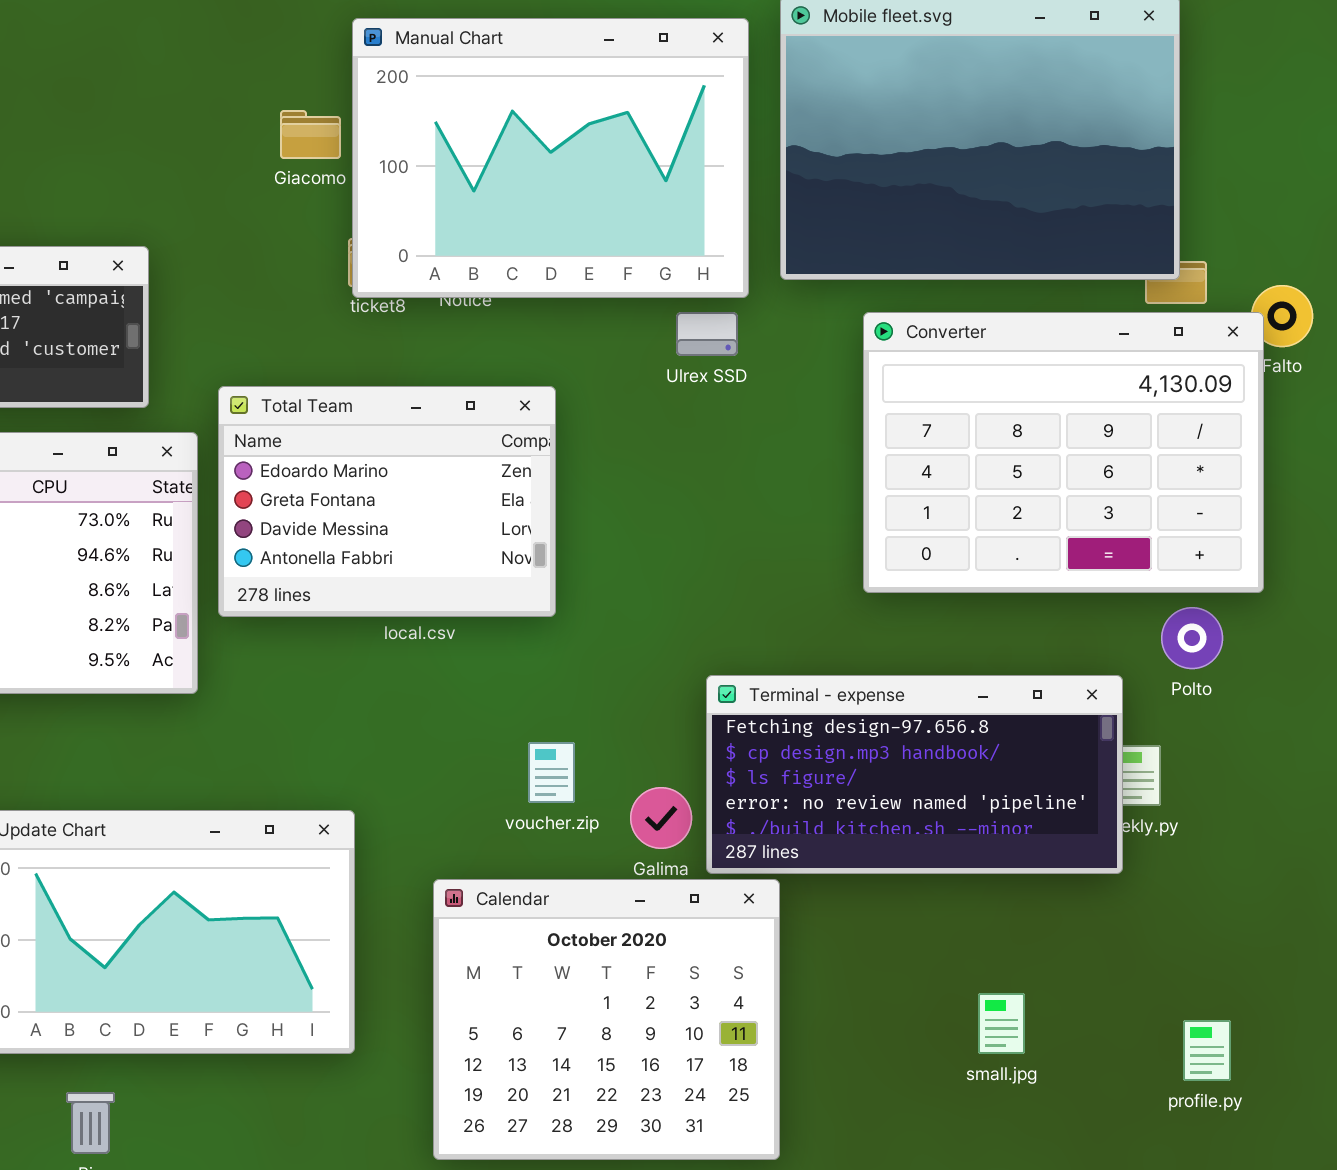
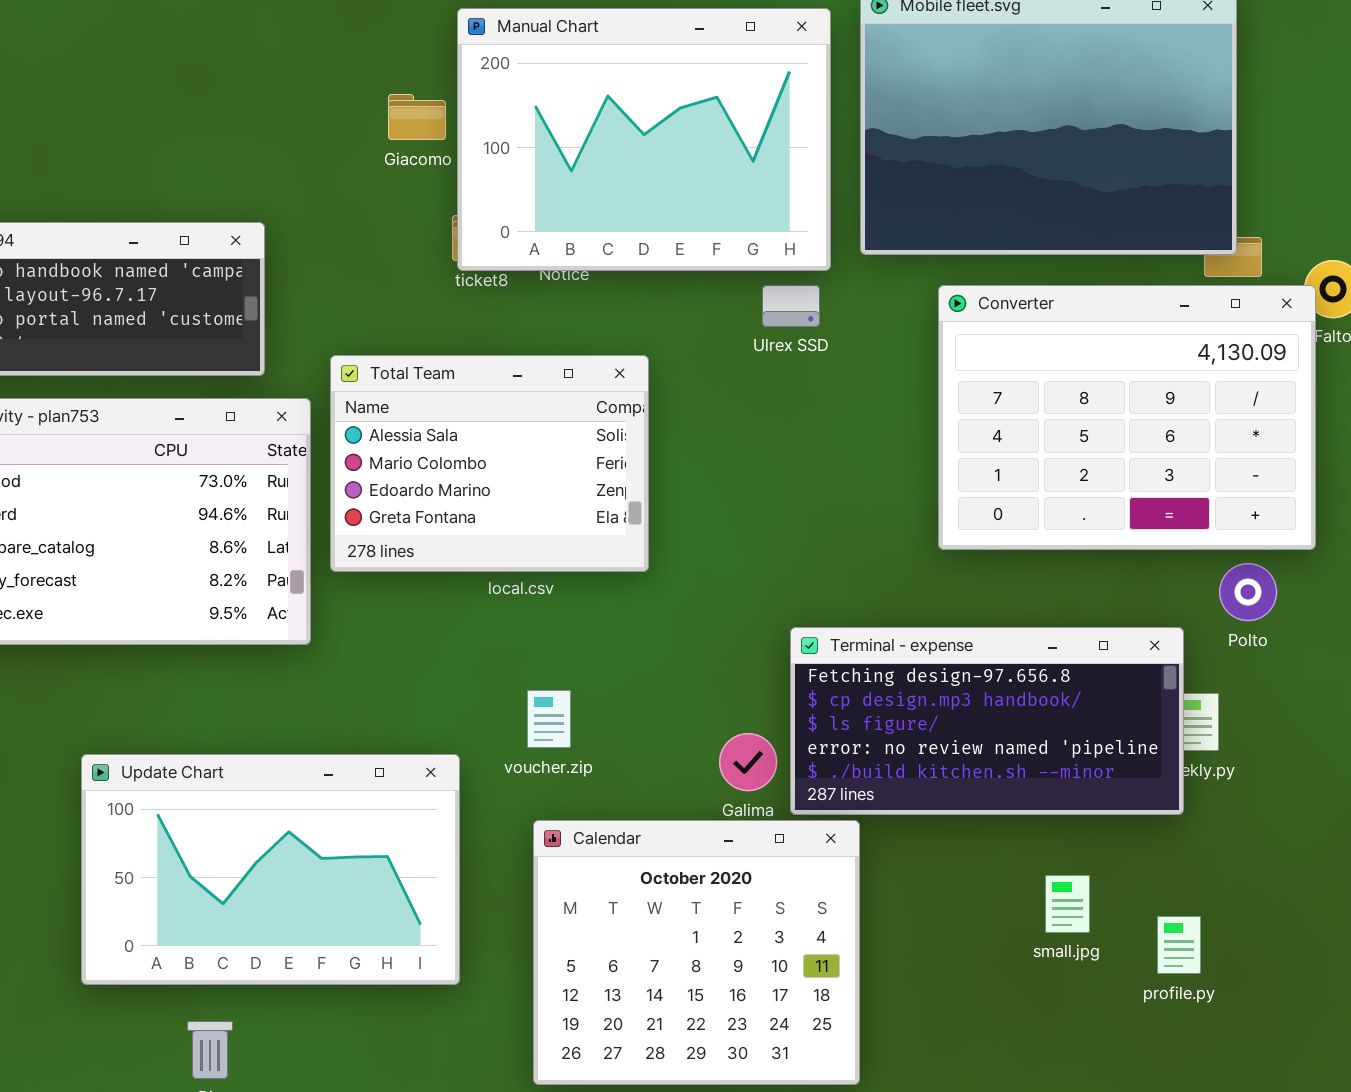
Total Team: [218,386,556,617] -> [330,355,649,572], scrolled up 2 rows
voucher.zip: [528,742,575,803] -> [527,690,571,748], moved
small.jpg: [978,993,1025,1054] -> [1045,875,1090,933], moved
profile.py: [1183,1020,1231,1081] -> [1157,916,1201,974], moved

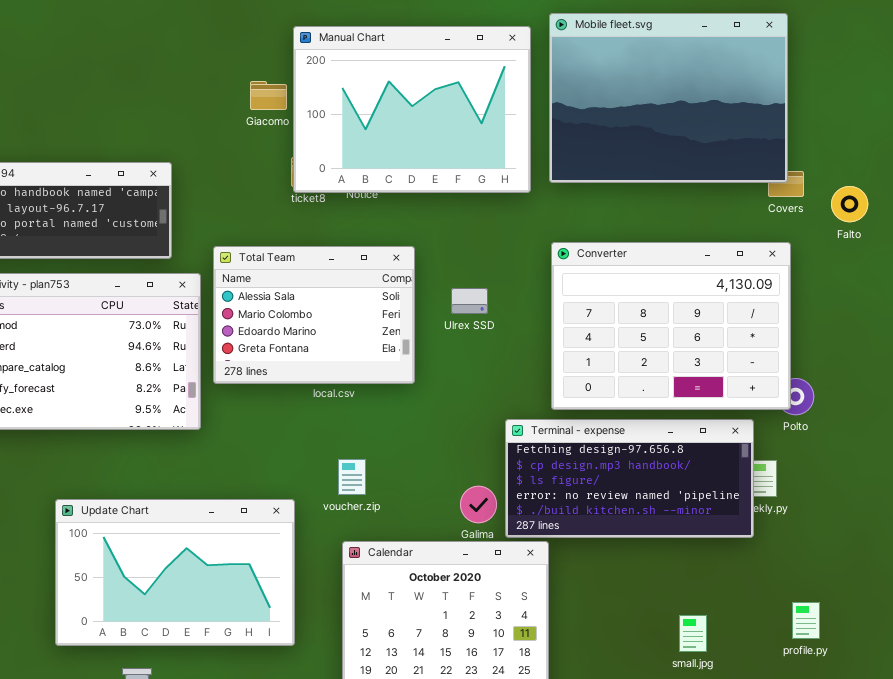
Ulrex SSD: [762,285,820,327] -> [451,288,488,314], moved
Converter: [938,285,1316,550] -> [551,242,791,410], moved
small.jpg: [1045,875,1090,933] -> [679,615,707,652], moved
profile.py: [1157,916,1201,974] -> [792,602,820,639], moved

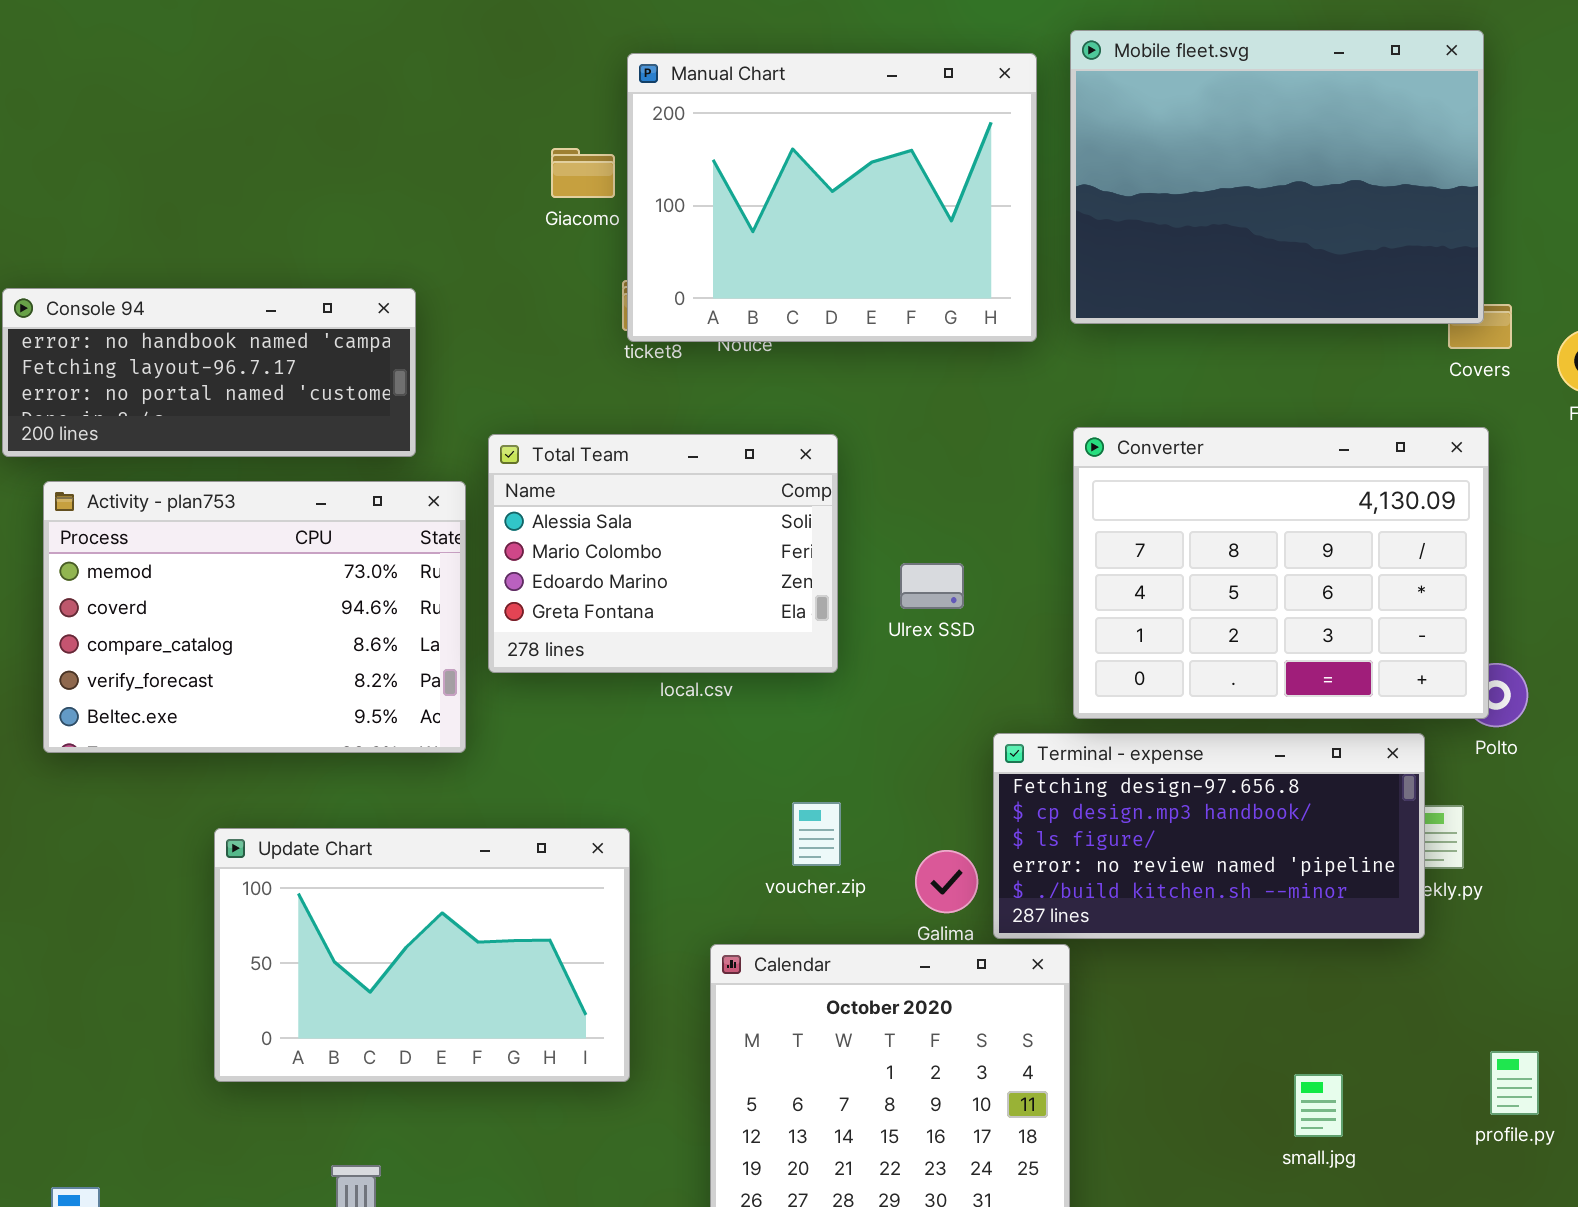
Ulrex SSD: [451,288,488,314] -> [900,563,964,609], moved
voucher.zip: [338,459,366,495] -> [792,802,841,866], moved
Update Chart: [55,499,295,646] -> [214,828,630,1082], moved

